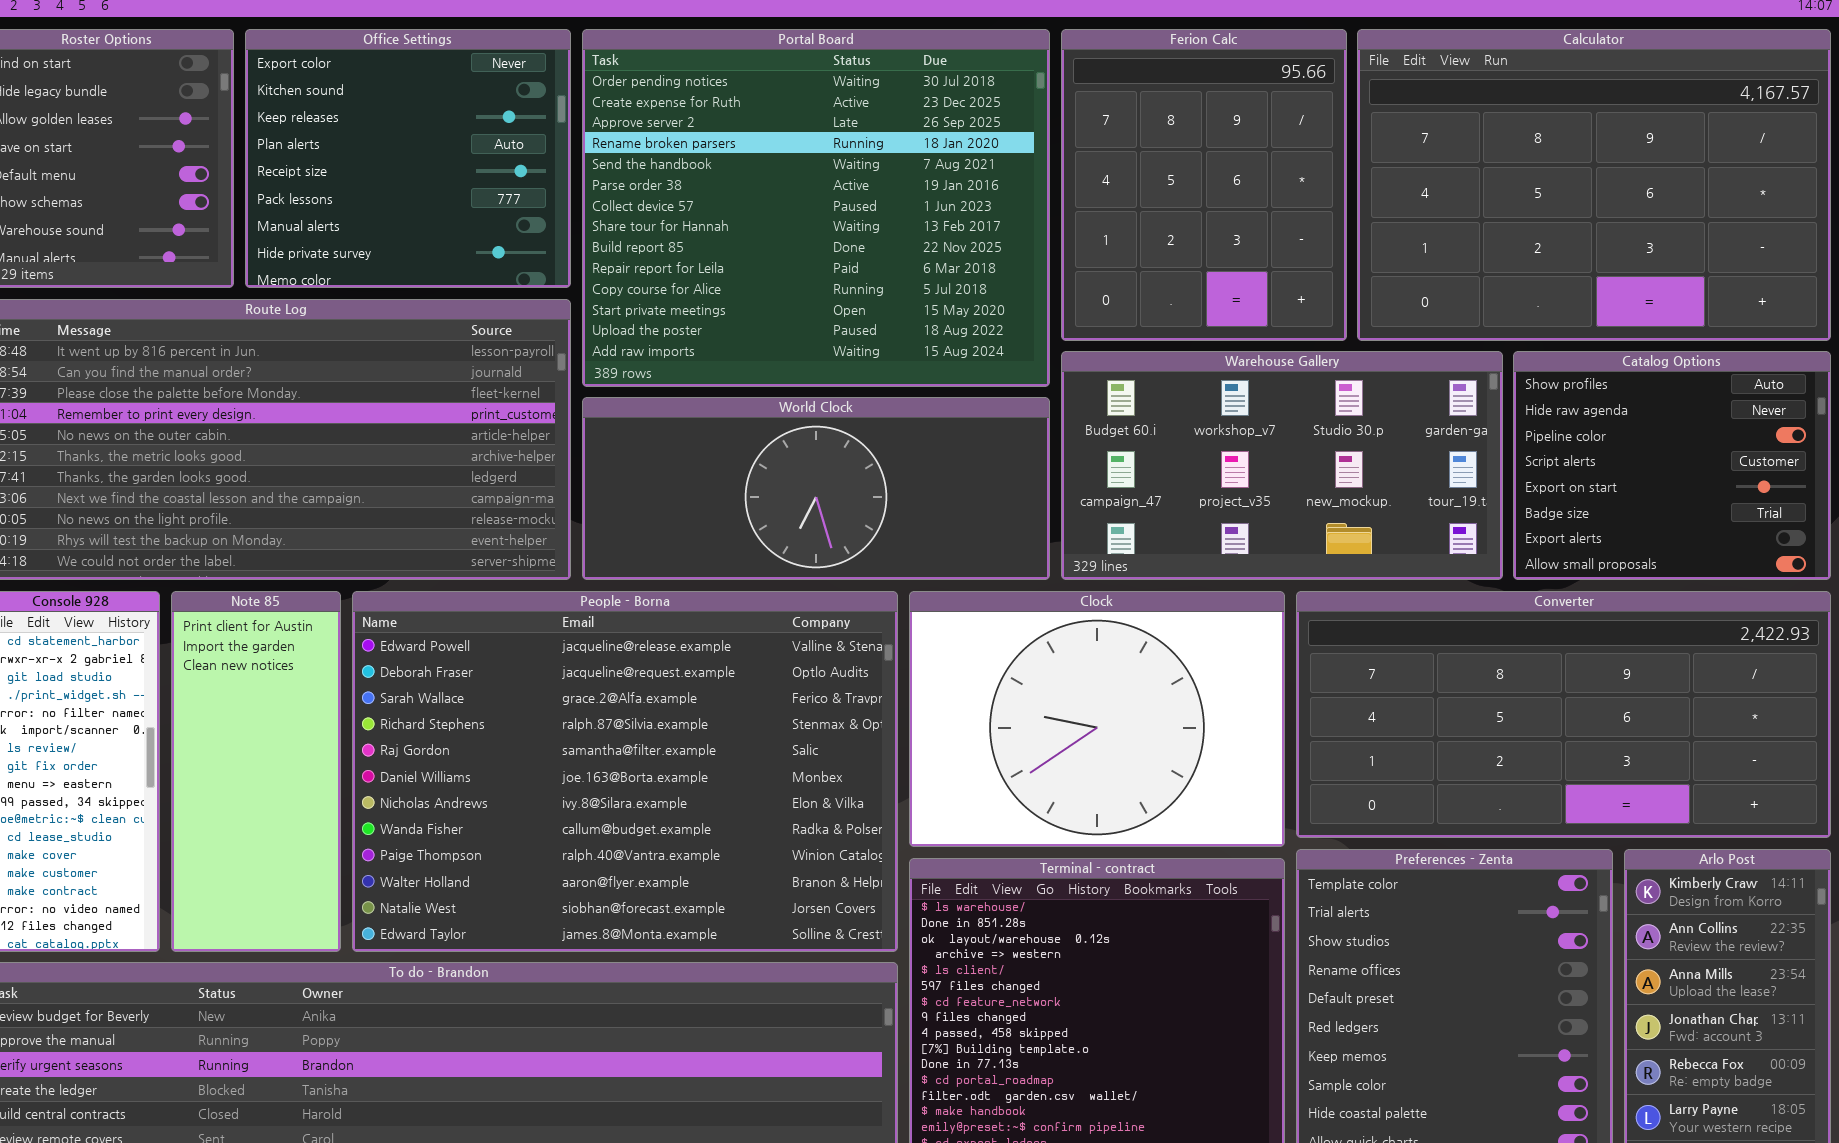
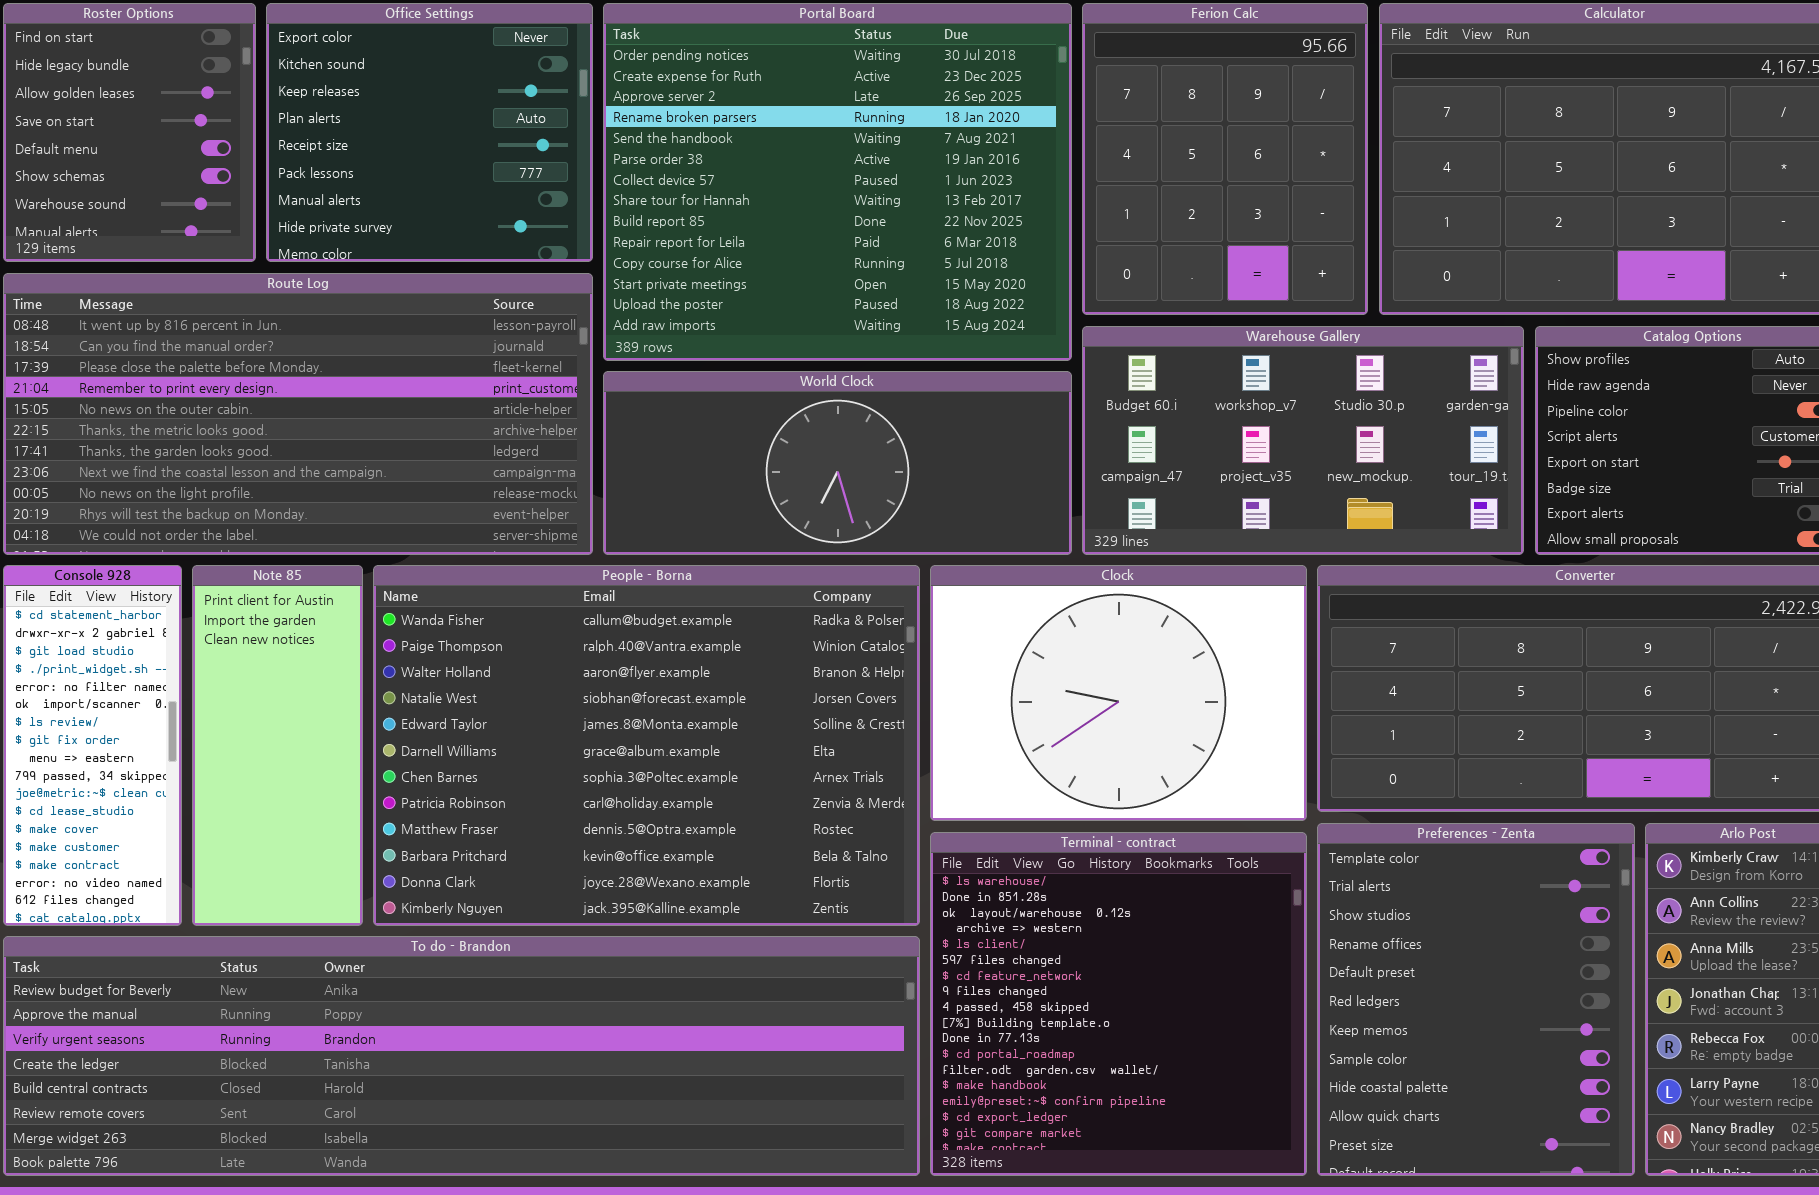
People - Borna: [352,591,898,952] -> [373,565,920,926], scrolled down 7 rows

